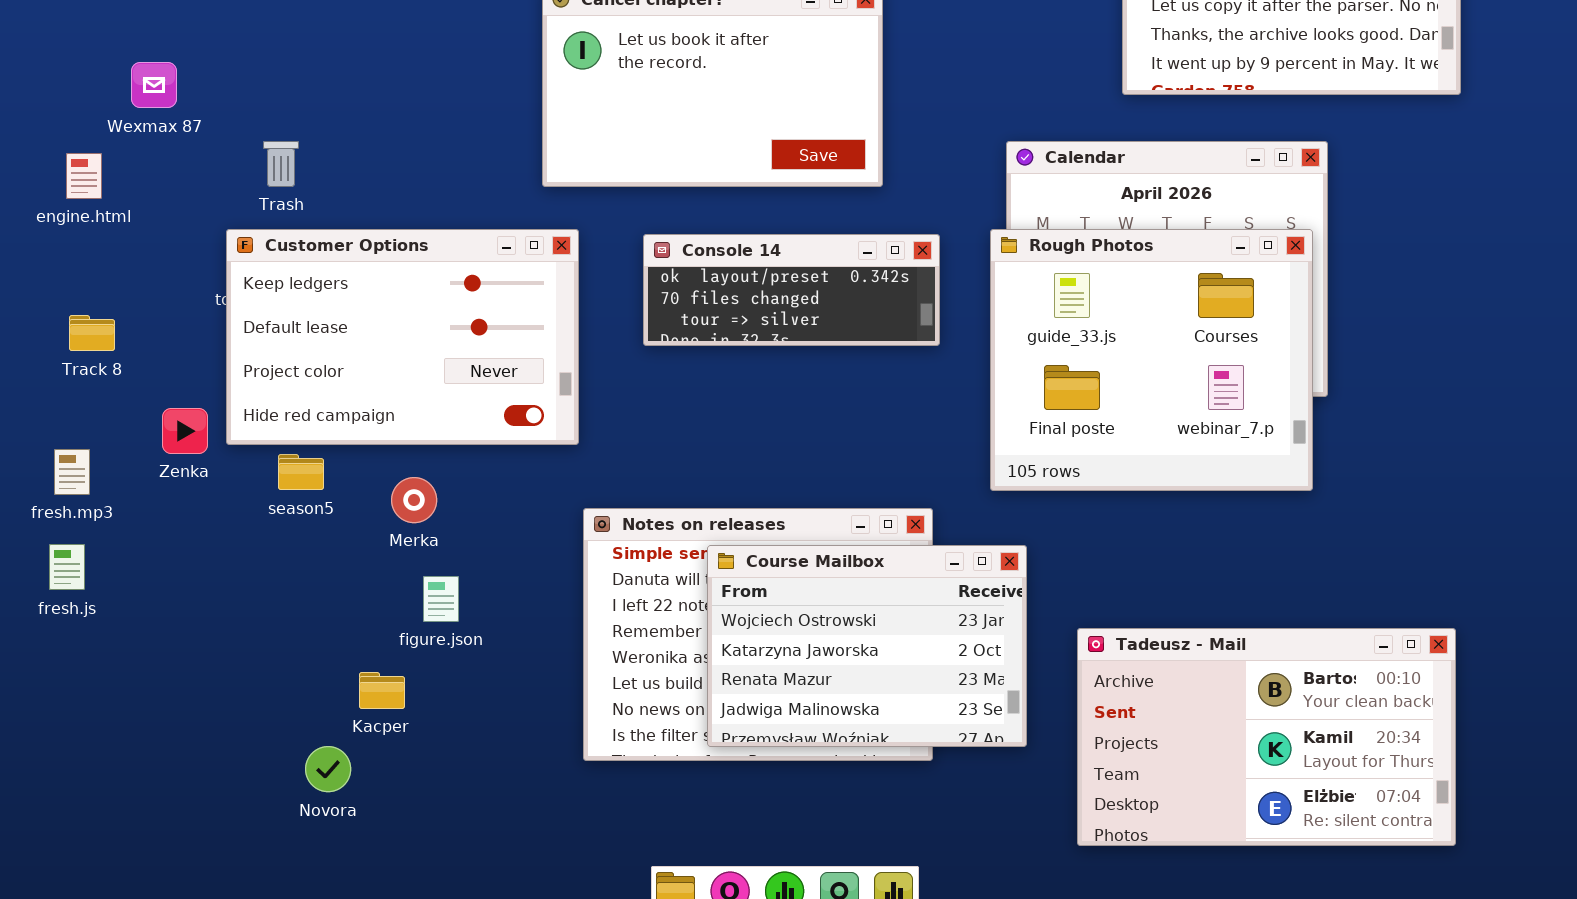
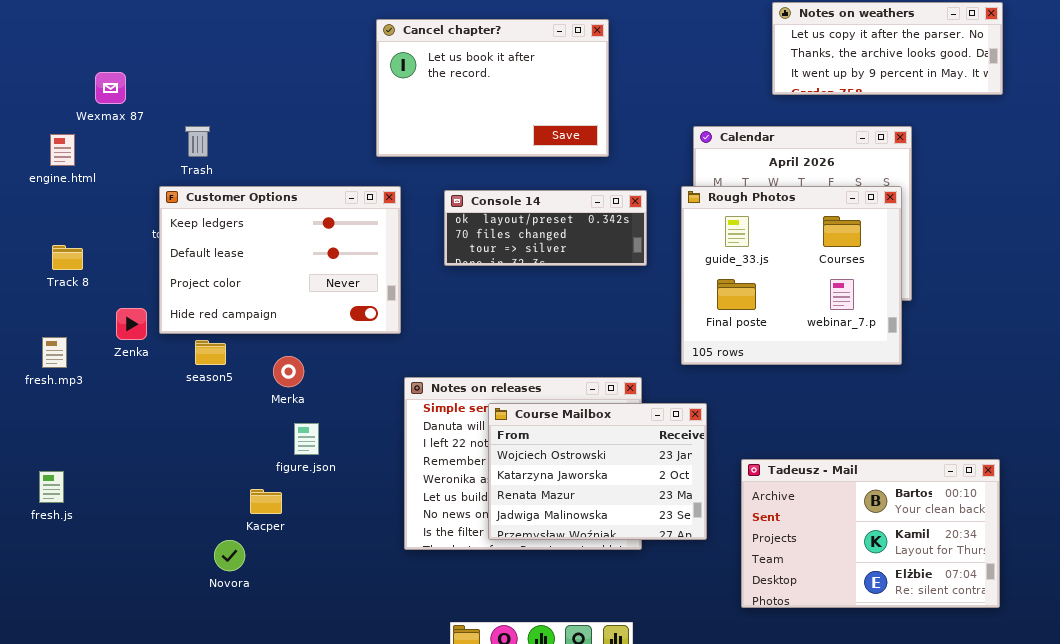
fresh.js: [49,544,85,590] -> [39,471,64,503], moved

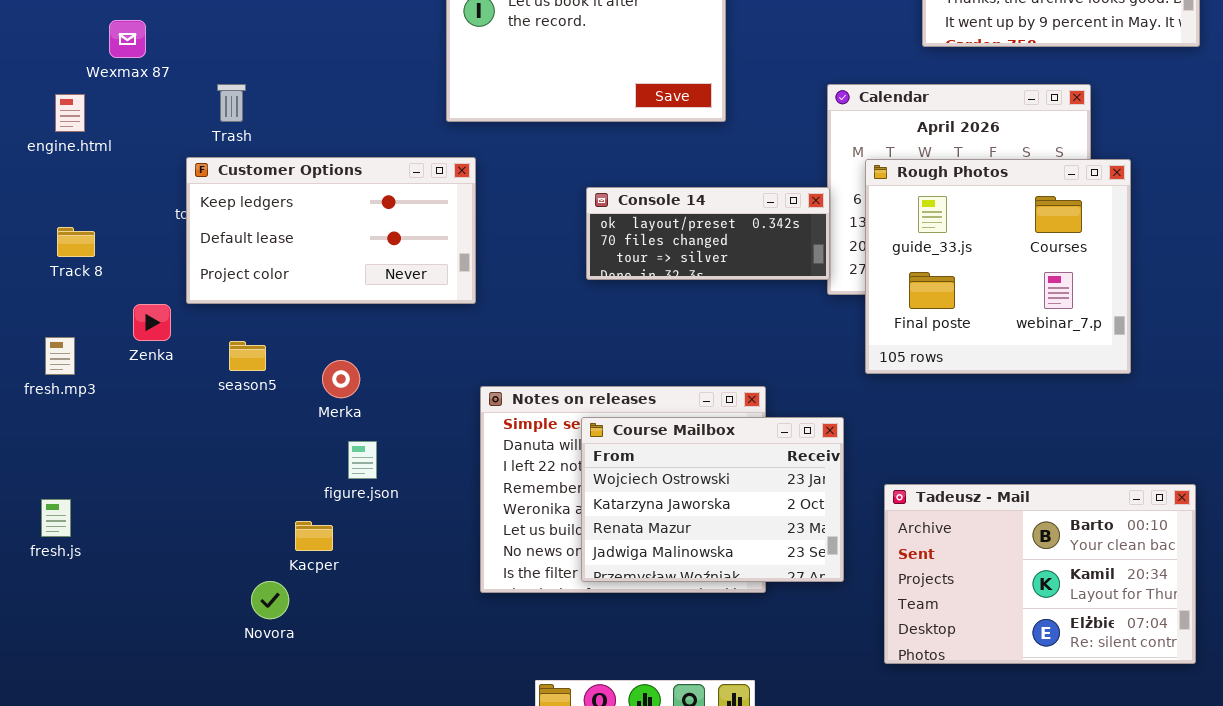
Customer Options: [159,186,401,334] -> [186,157,476,304], resized
Rough Photos: [681,186,902,365] -> [865,159,1131,374], moved
Console 14: [444,190,647,266] -> [586,187,830,280], moved

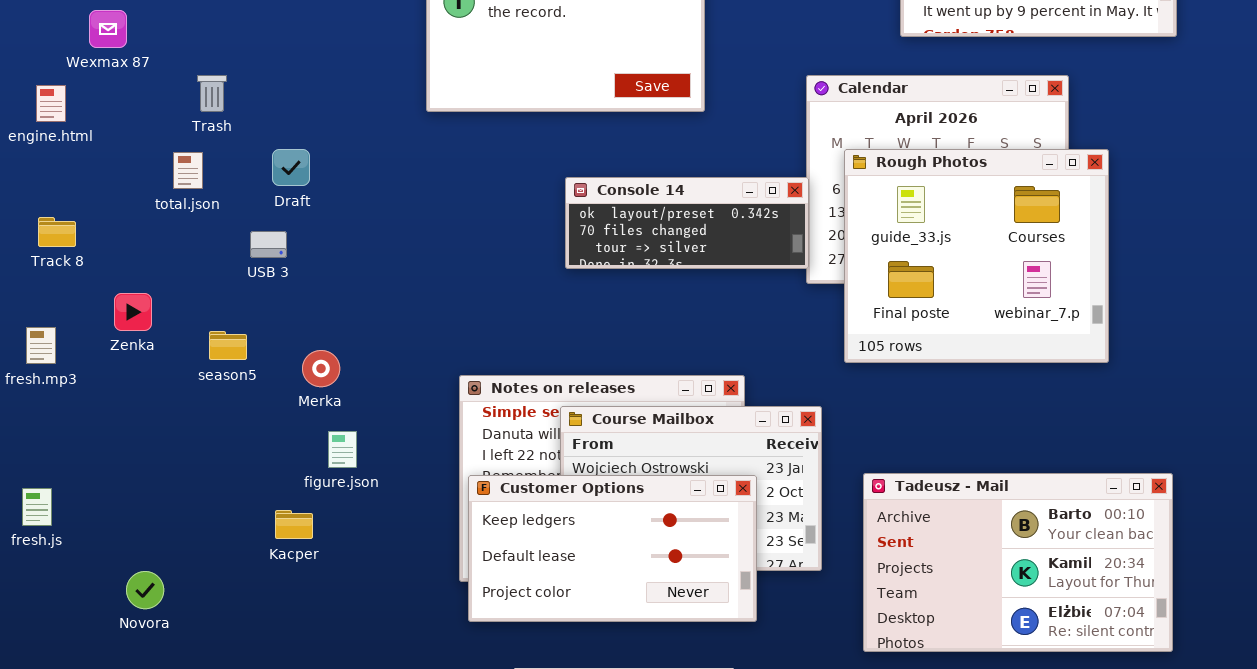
Customer Options: [186,157,476,304] -> [468,475,757,622], moved
Novora: [251,581,289,619] -> [126,571,164,609], moved

